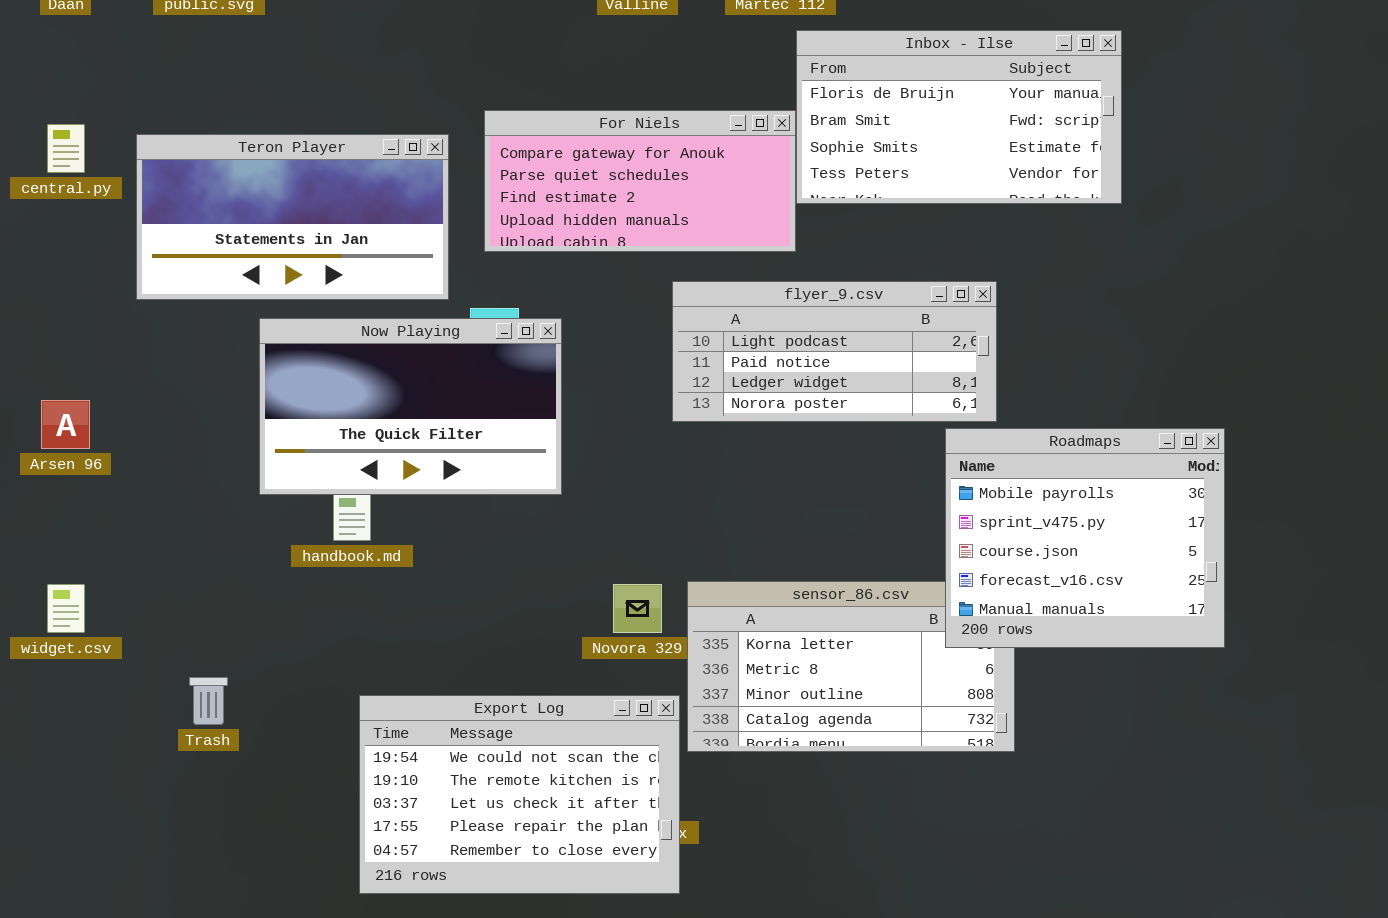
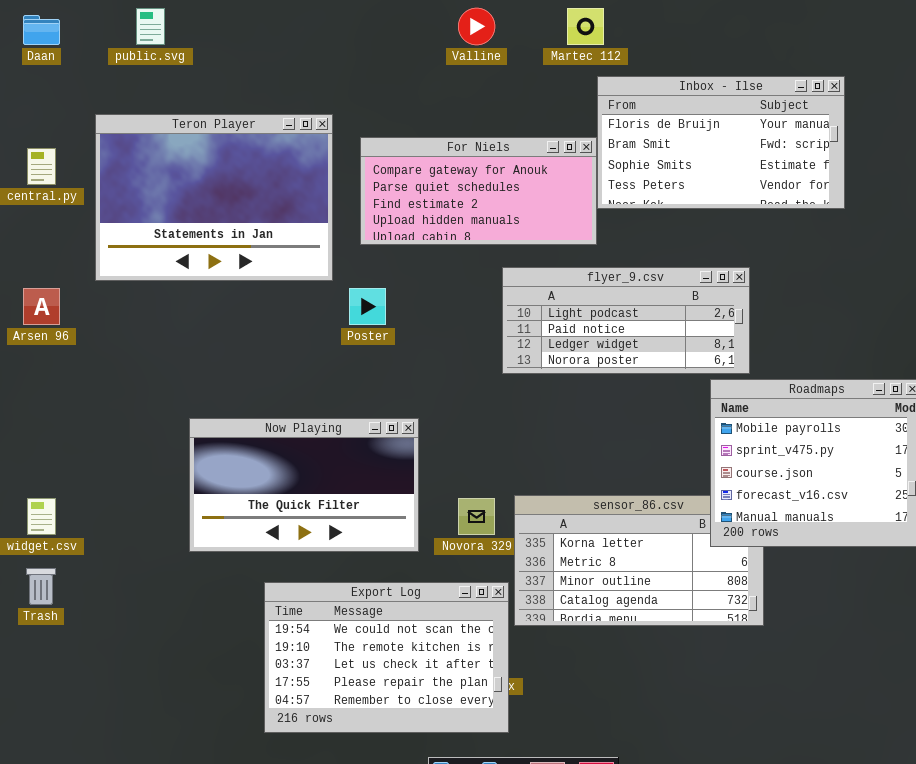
Teron Player: [136,134,449,300] -> [95,114,333,281], resized
Now Playing: [259,318,562,495] -> [189,418,419,552], moved
Arsen 96: [41,400,90,449] -> [23,288,60,325], moved
Trash: [189,677,228,725] -> [26,568,56,605], moved

